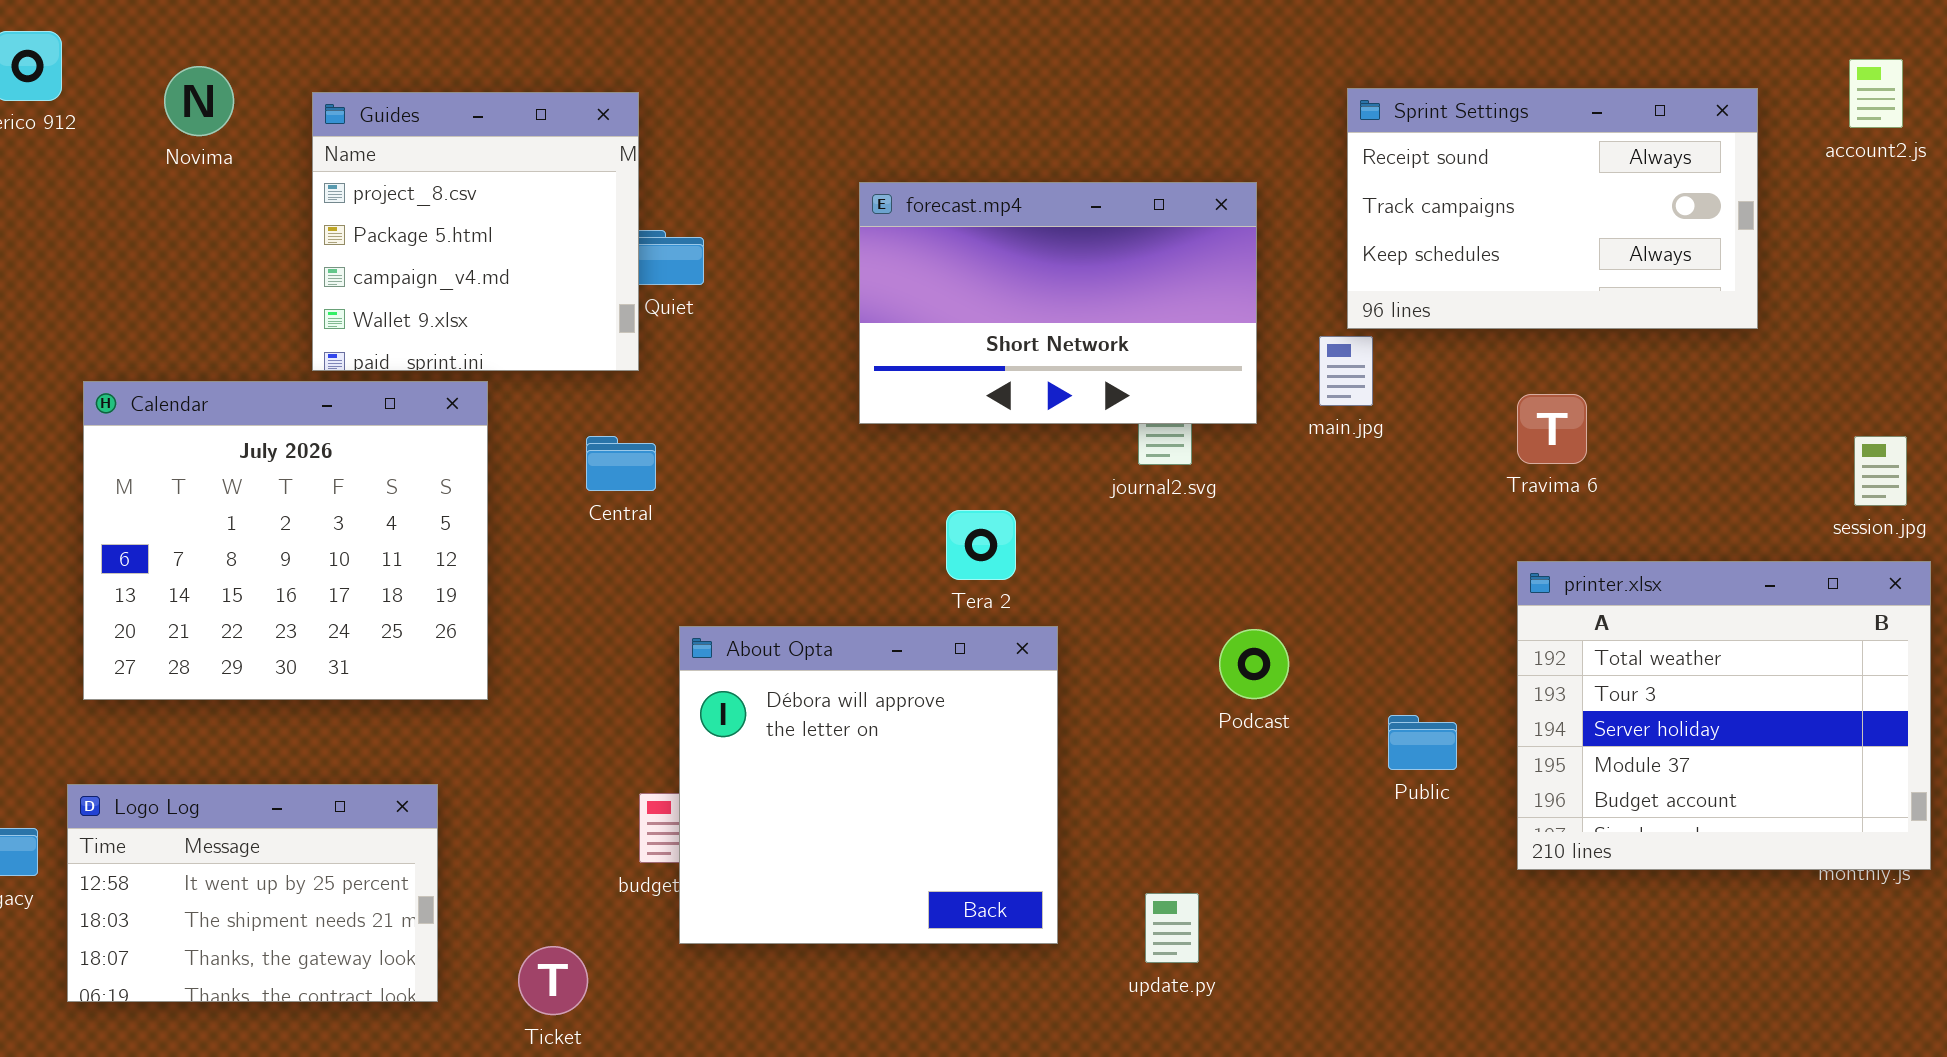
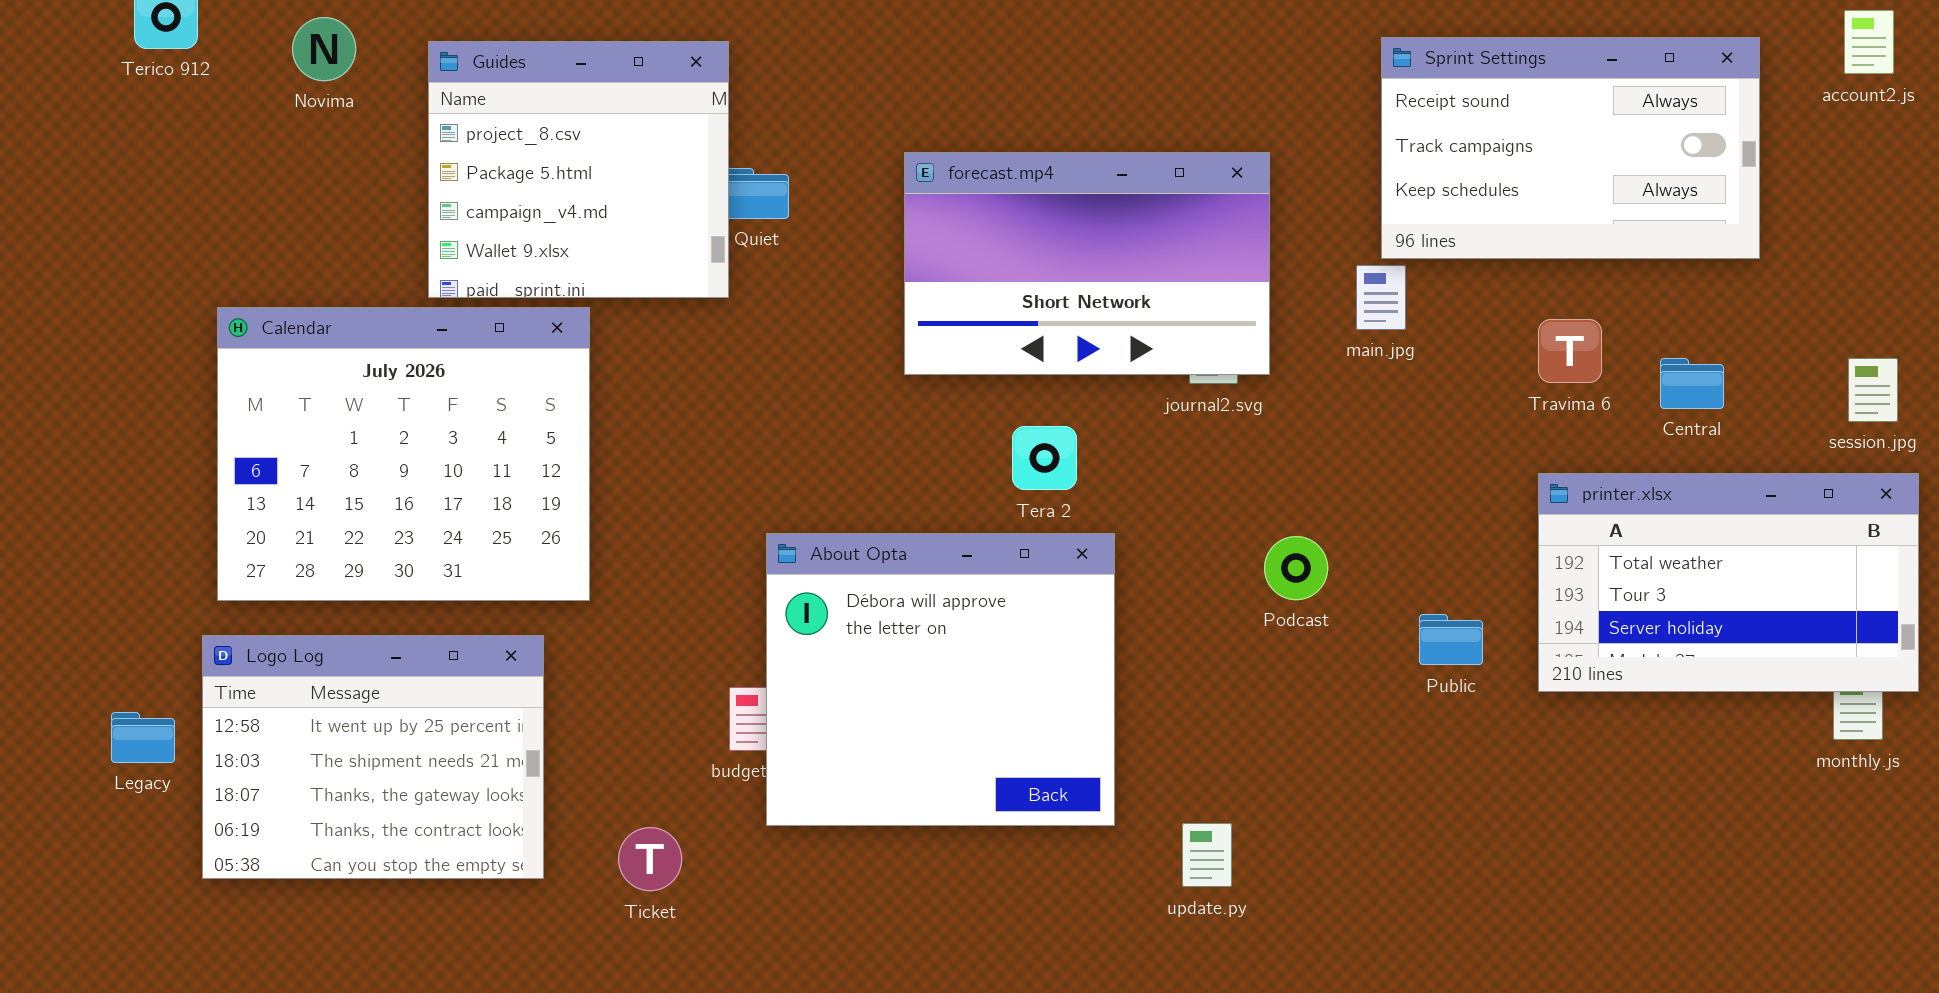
forecast.mp4: [859,182,1257,424] -> [904,152,1270,375], moved
Central: [586,436,656,491] -> [1660,358,1724,409], moved
printer.xlsx: [1517,561,1931,870] -> [1538,473,1919,692], resized
Logo Log: [67,784,438,1002] -> [202,635,544,879], resized
update.py: [1145,893,1199,963] -> [1182,823,1232,887], moved

